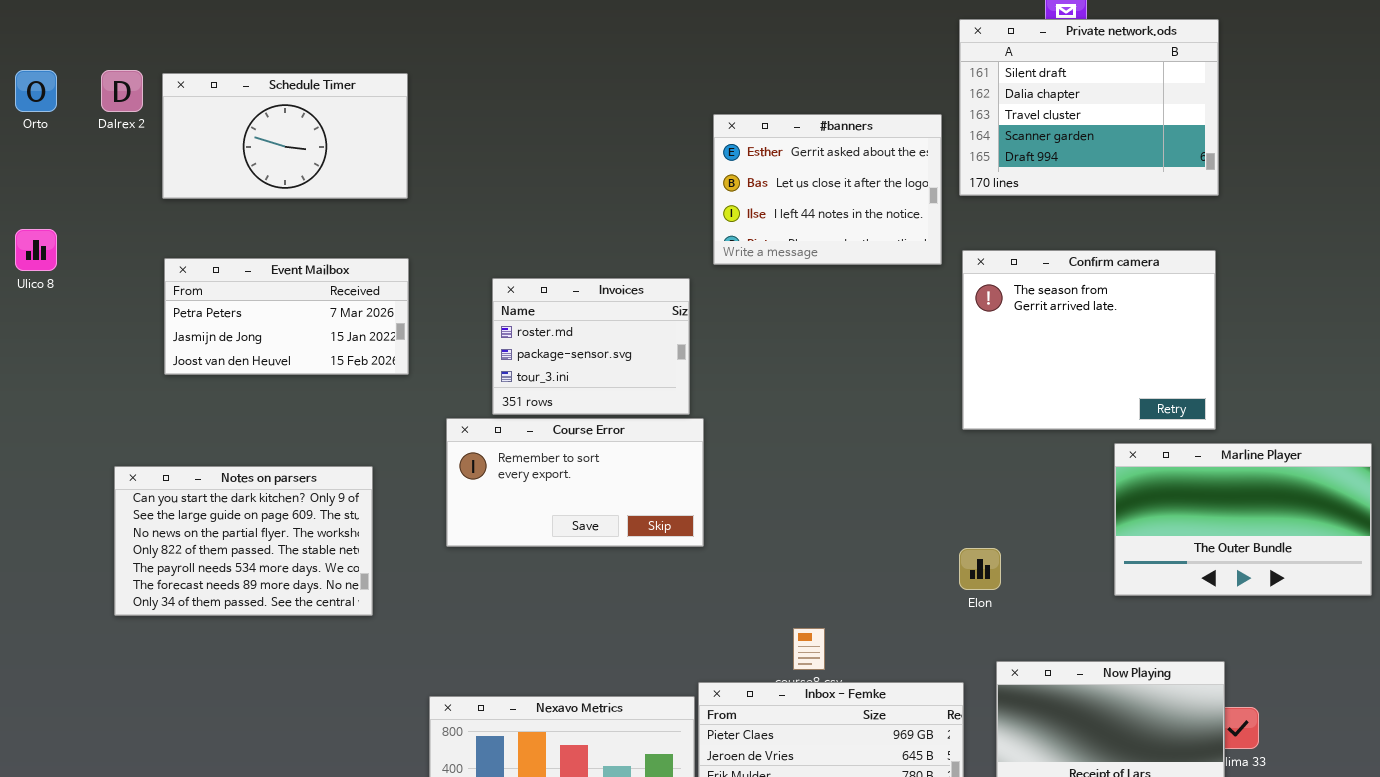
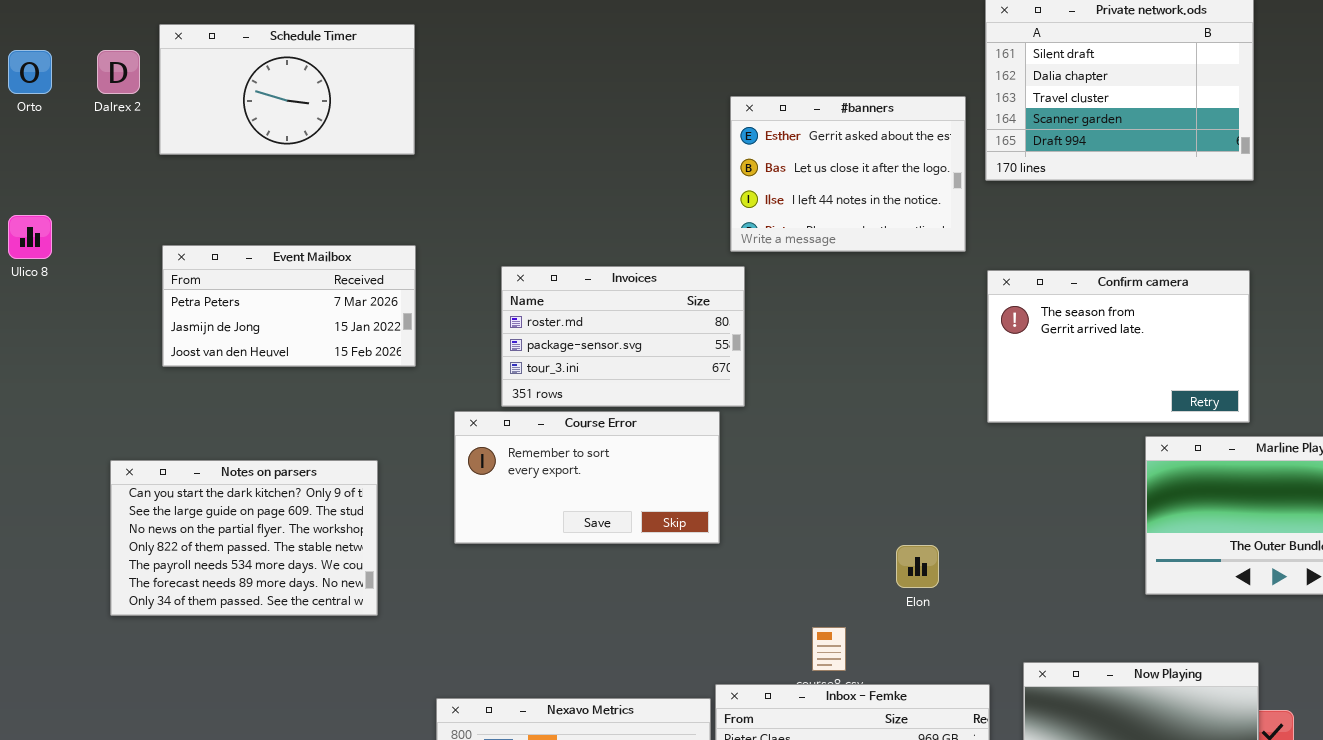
Schedule Timer: [162,73,408,199] -> [159,24,415,155], moved
Confirm camera: [962,250,1216,430] -> [987,270,1250,423], resized
Invoices: [492,278,690,415] -> [501,266,745,407], resized
Elon: [959,548,1001,590] -> [896,545,939,588], moved

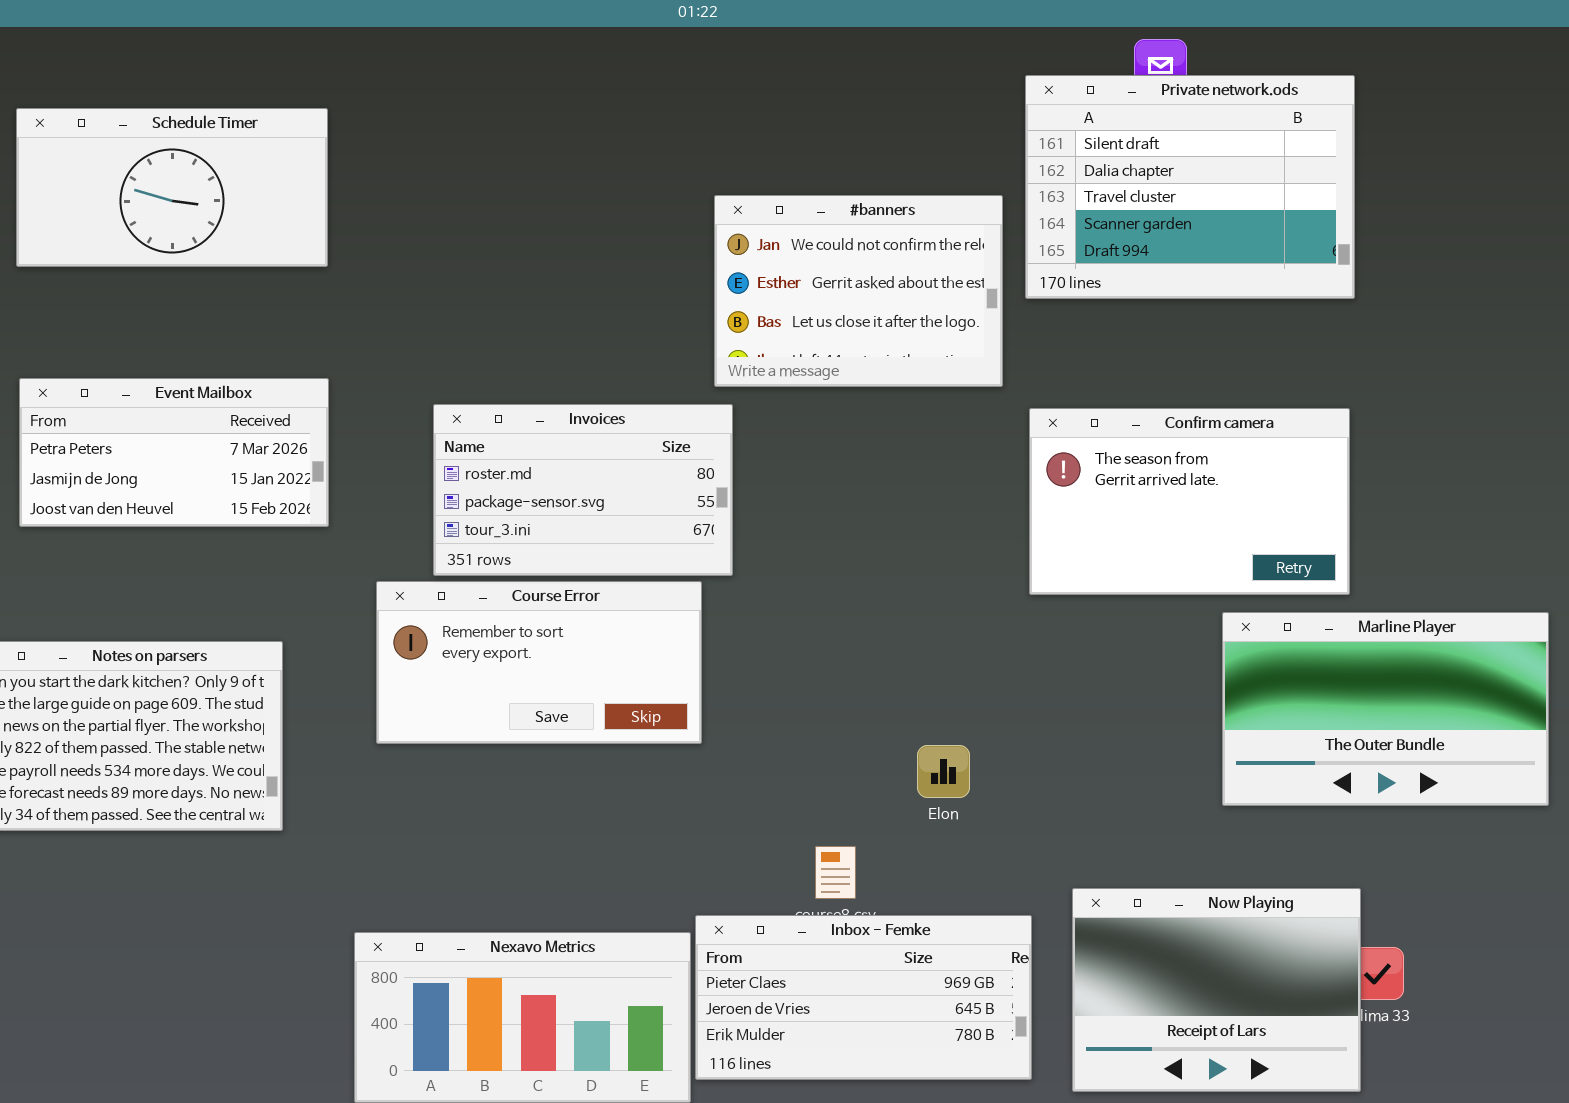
#banners: [730,96,966,252] -> [714,195,1003,387], scrolled up 1 row

